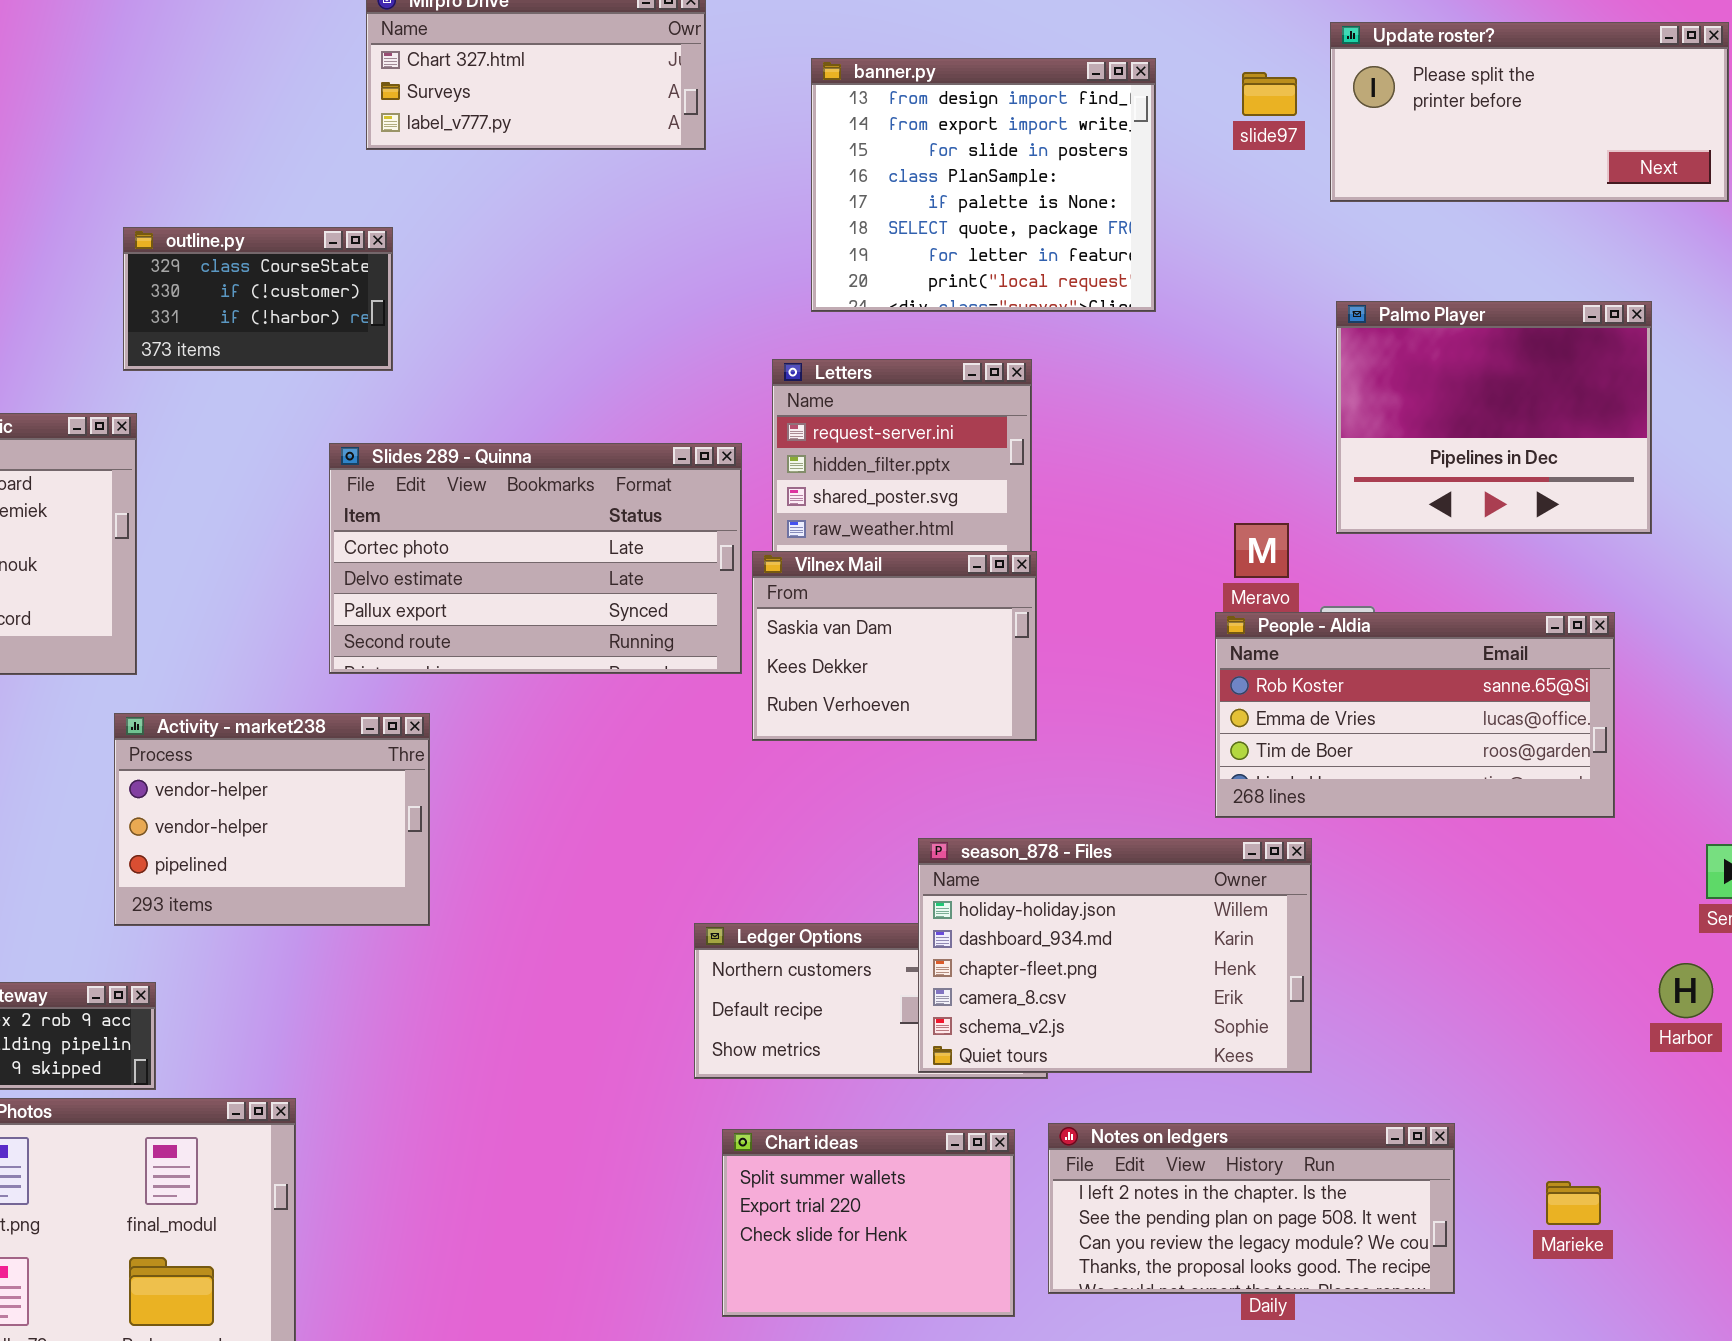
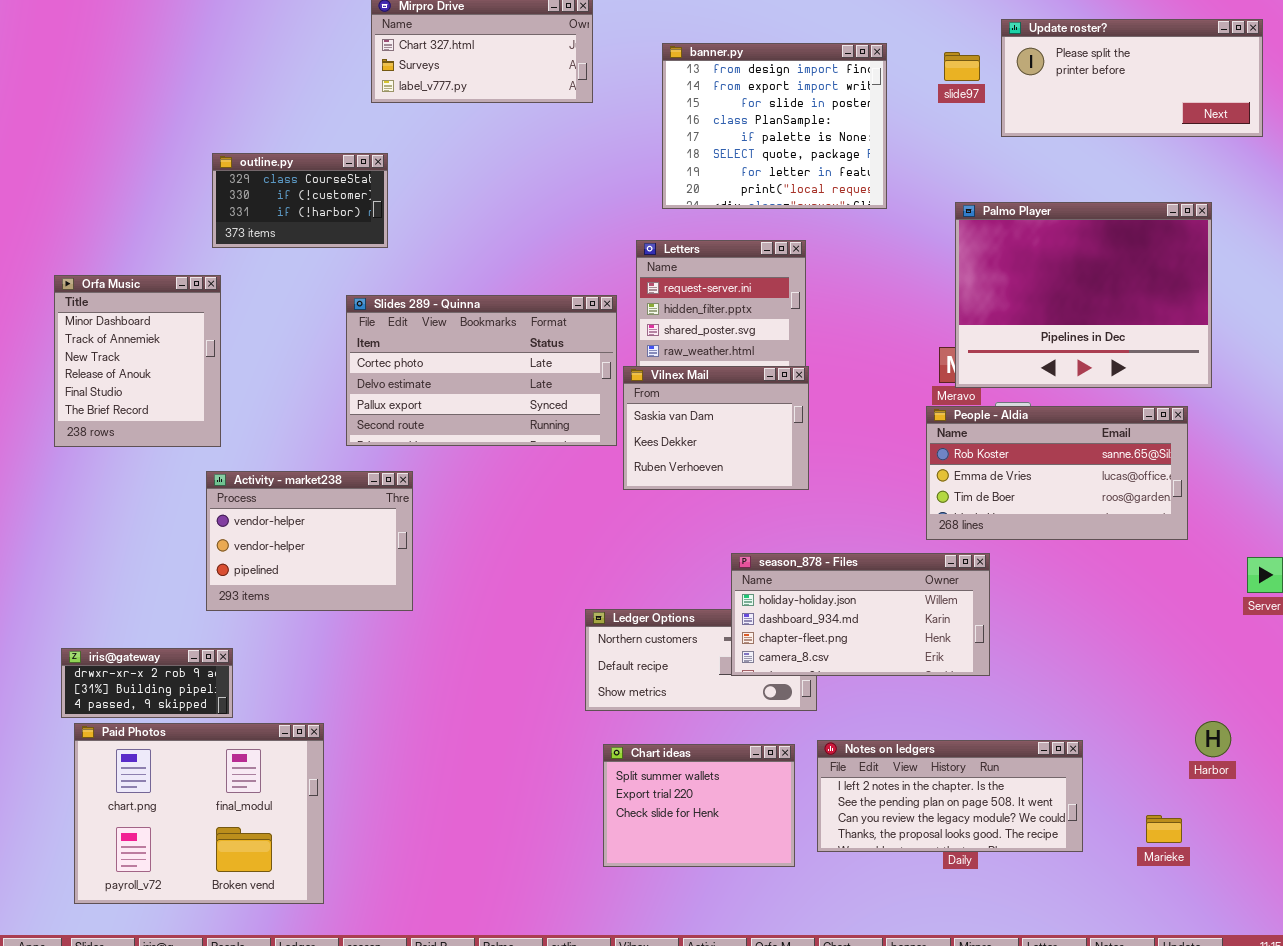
Palmo Player: [1336,301,1652,534] -> [955,202,1212,388], resized
season_878 - Files: [918,838,1312,1073] -> [731,553,990,676], resized
Harbor: [1659,963,1713,1018] -> [1195,721,1231,757], moved
Marieke: [1546,1181,1601,1225] -> [1146,815,1182,843], moved

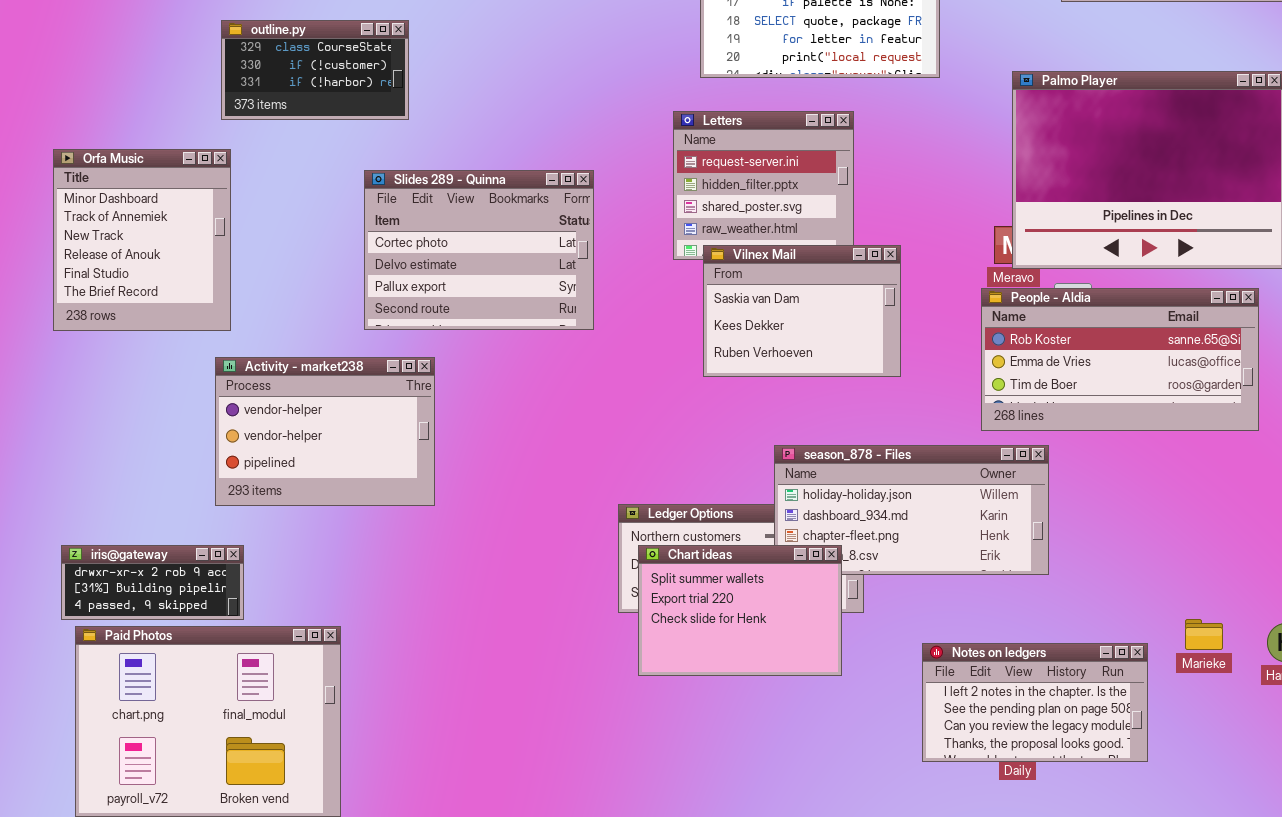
Slides 289 - Quinna: [346,295,617,446] -> [364,170,594,330], resized
Vilnex Mail: [623,366,809,490] -> [703,245,901,377], moved
Notes on ledgers: [817,740,1083,852] -> [922,643,1148,762], resized
Chart ideas: [603,744,795,867] -> [638,545,842,676], moved
Marieke: [1146,815,1182,843] -> [1185,619,1223,650], moved

